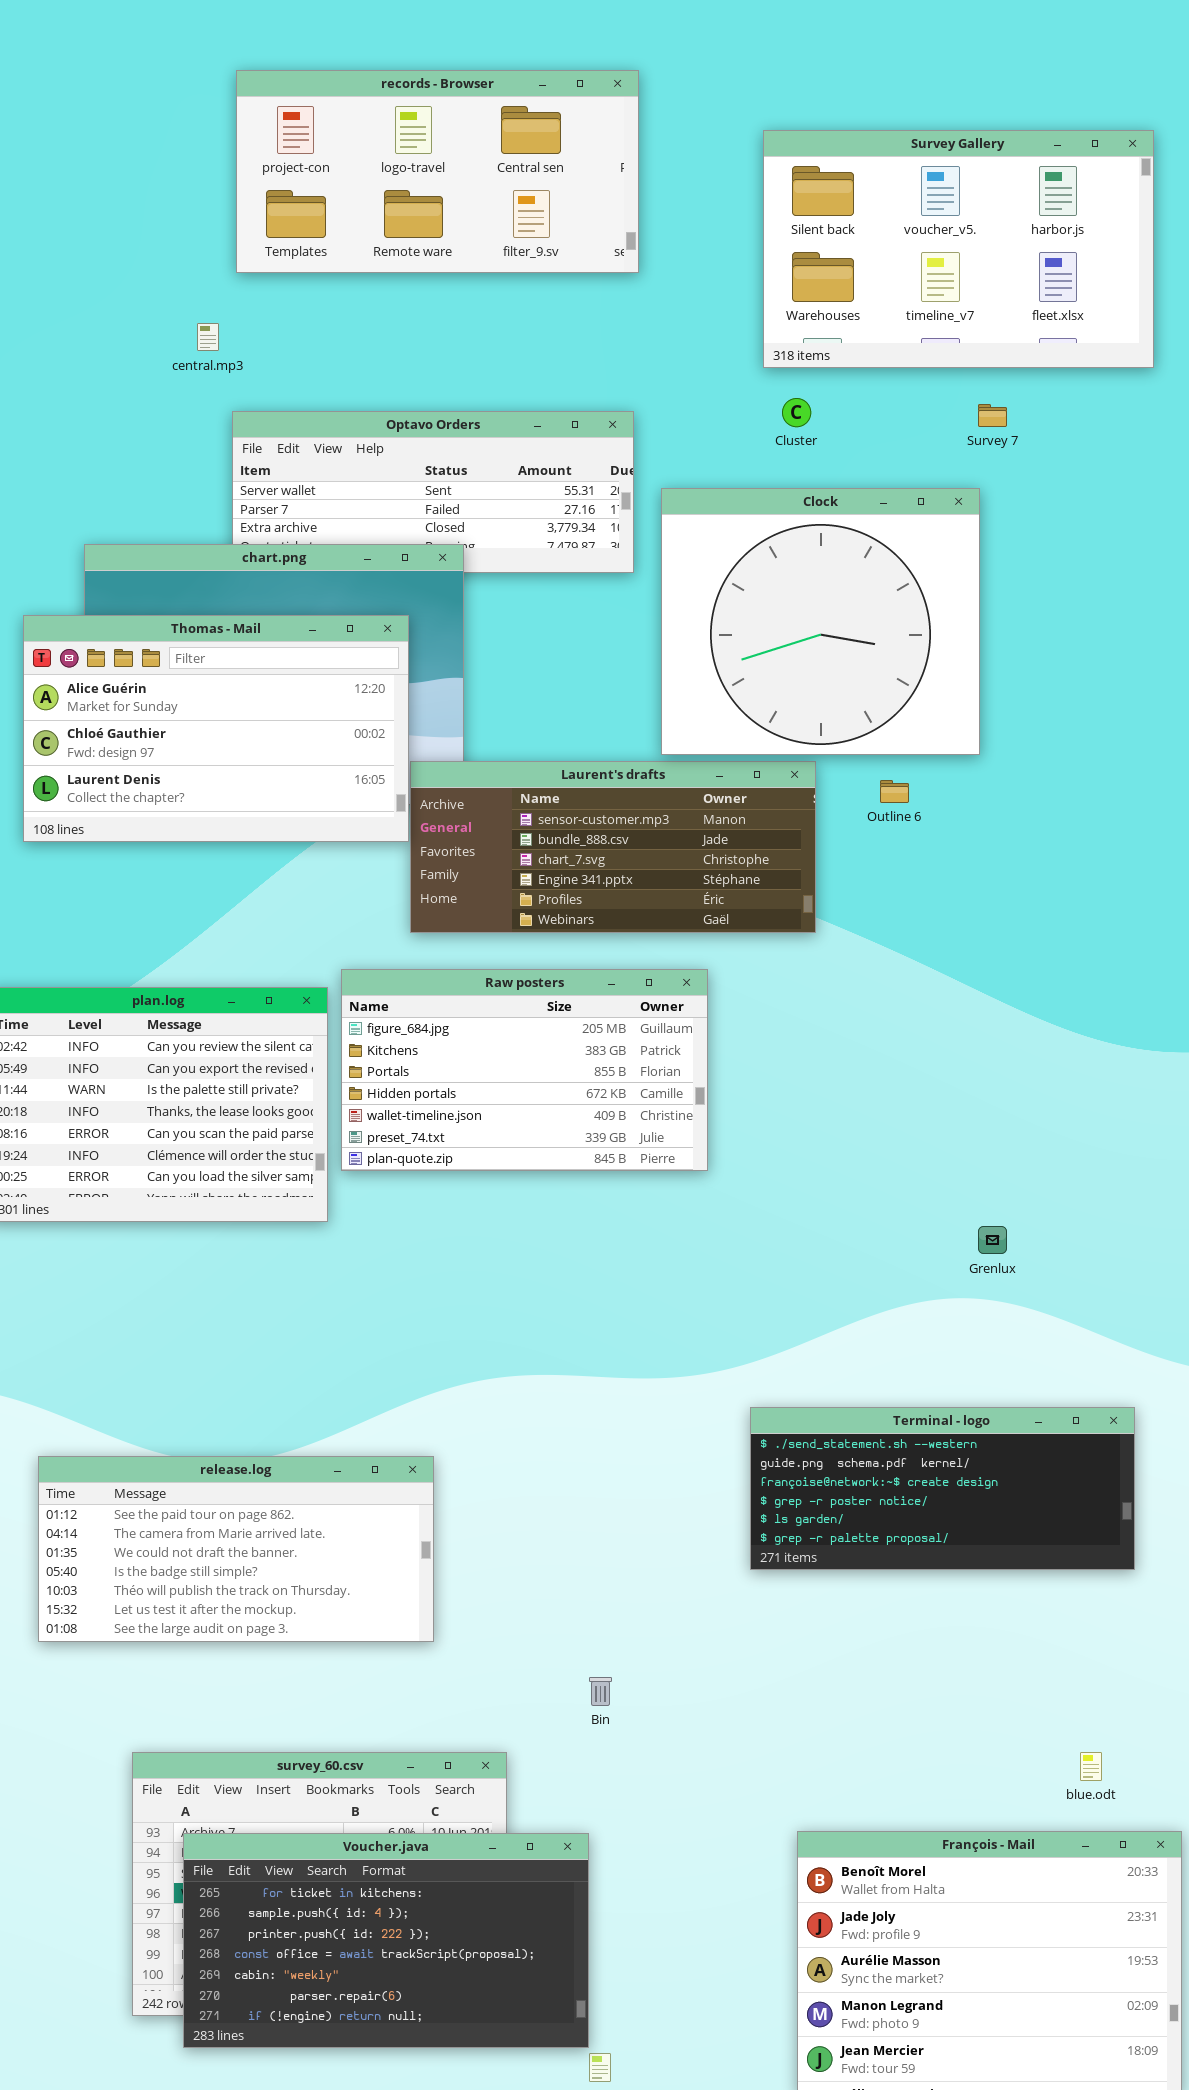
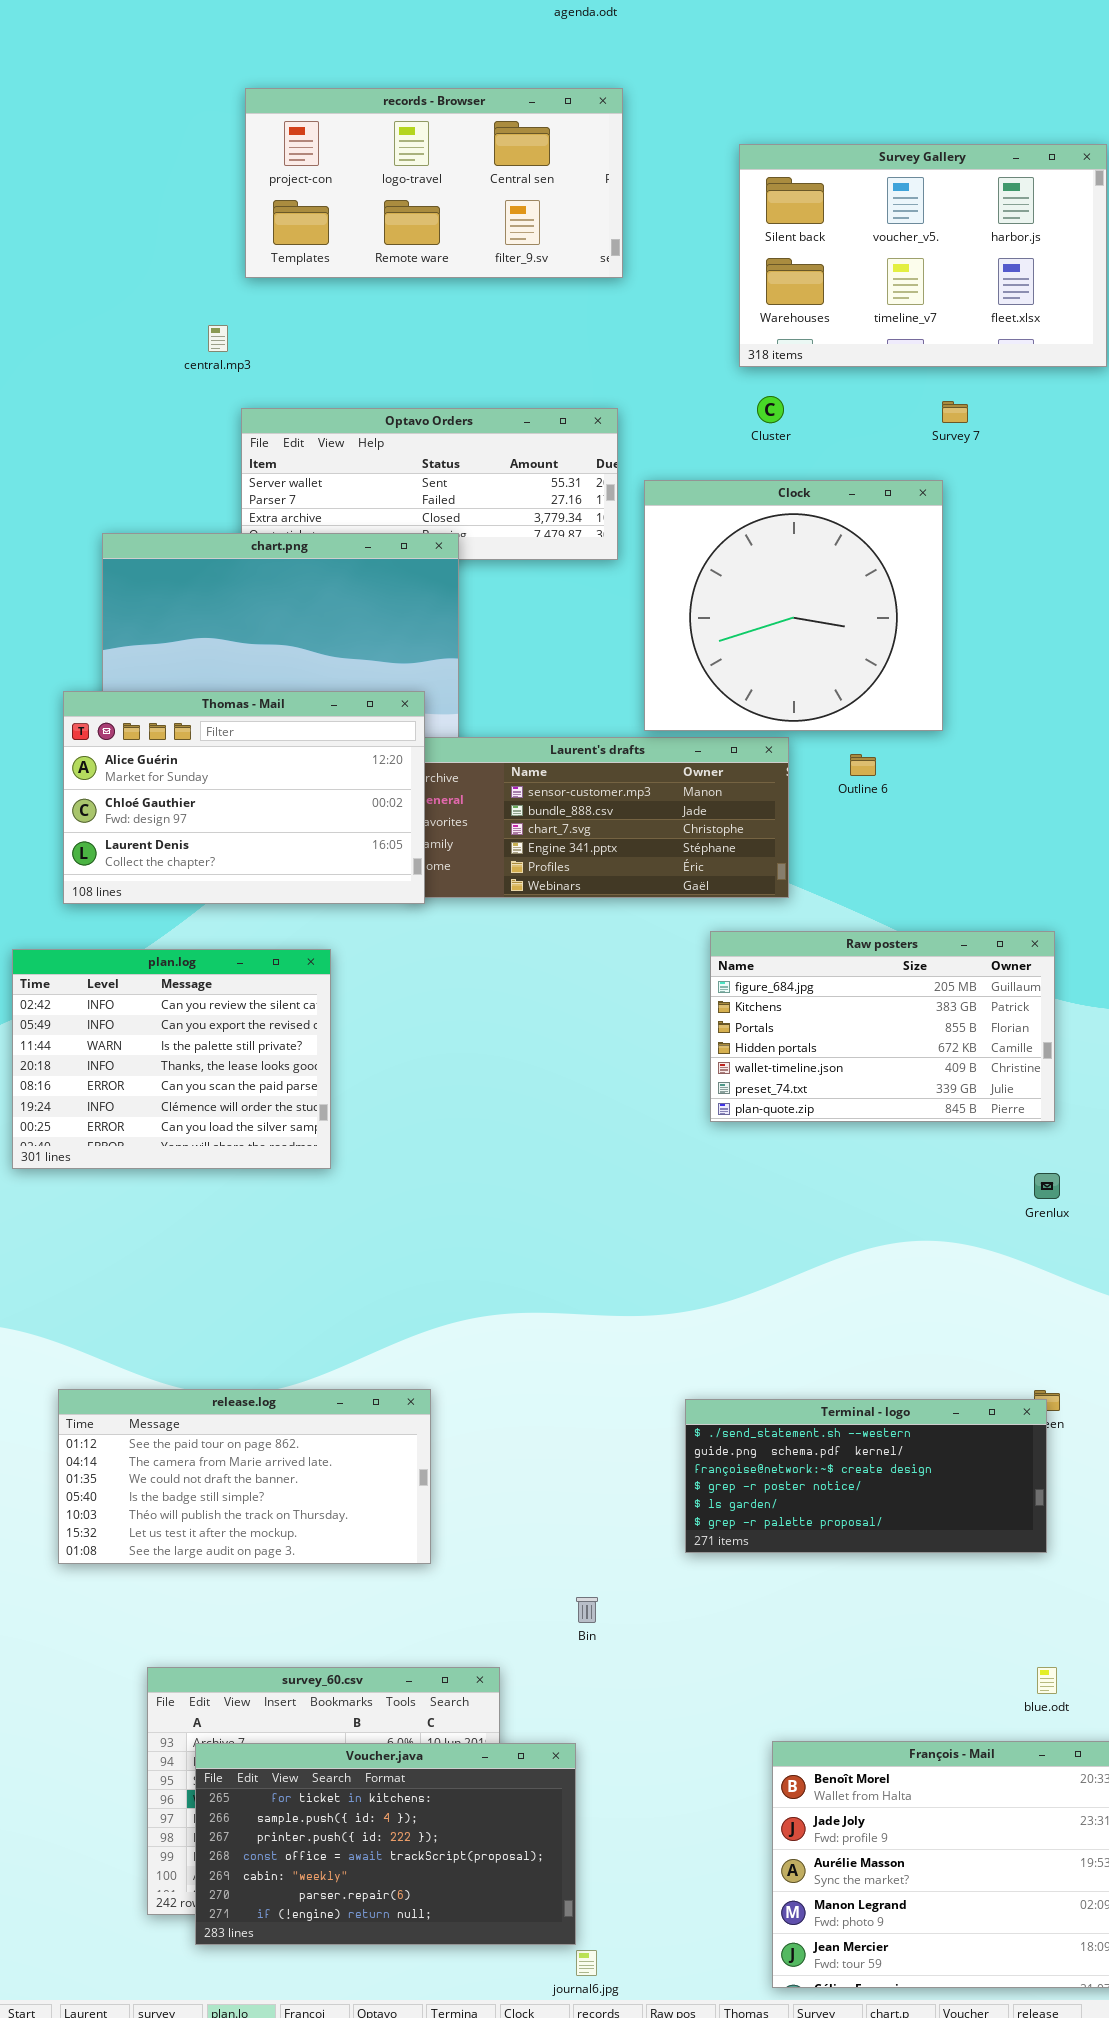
Thomas - Mail: [23,615,409,842] -> [63,691,425,904], moved
Raw posters: [341,969,708,1171] -> [710,931,1055,1122], moved
Grenlux: [978,1226,1007,1254] -> [1034,1173,1060,1199], moved
Terminal - logo: [750,1407,1135,1570] -> [685,1399,1047,1553], moved

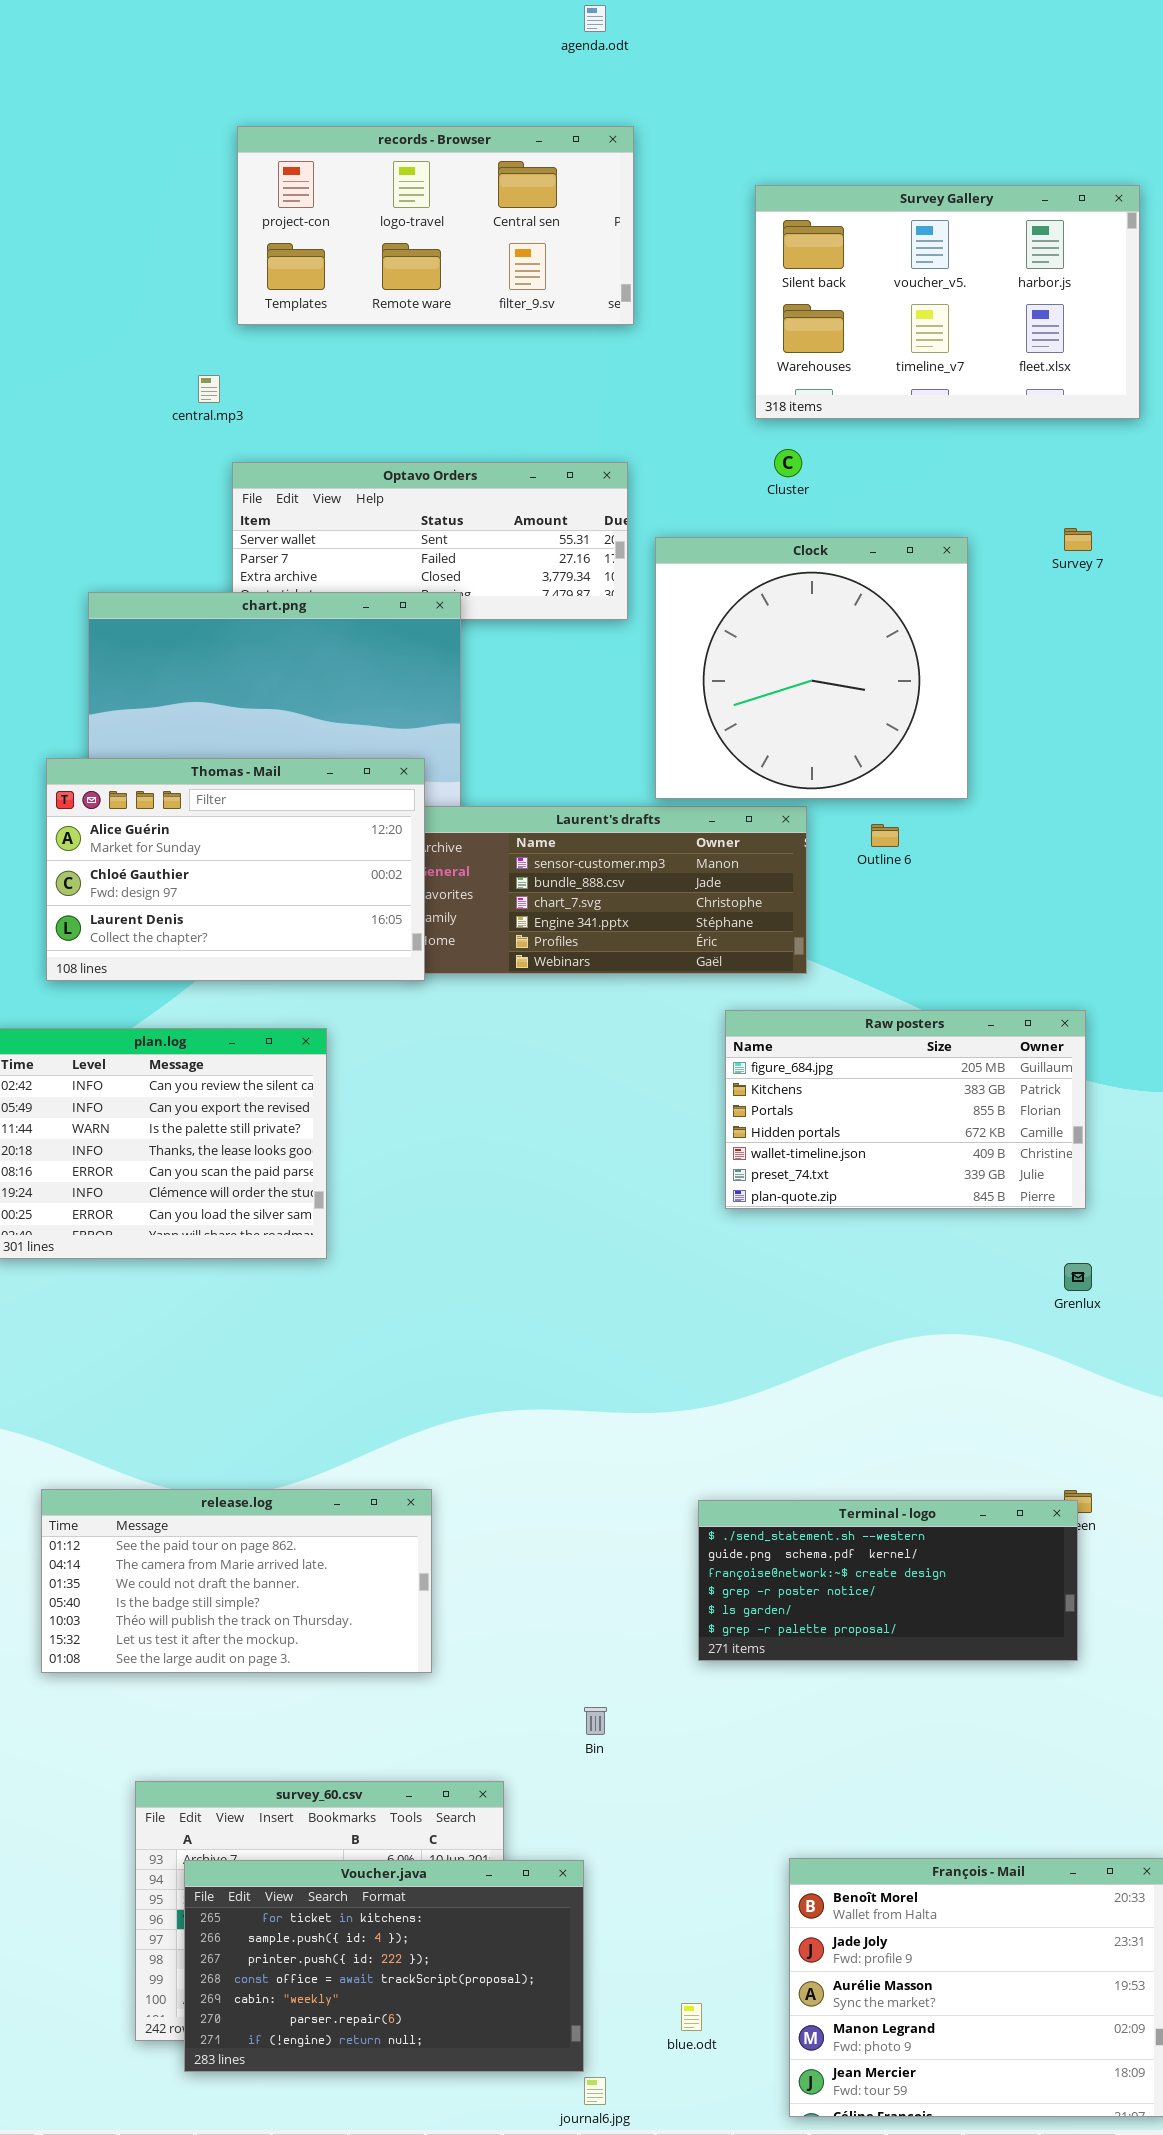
Survey 7: [942,401,968,423] -> [1064,528,1092,551], moved
blue.odt: [1037,1667,1057,1694] -> [681,2003,702,2031], moved

